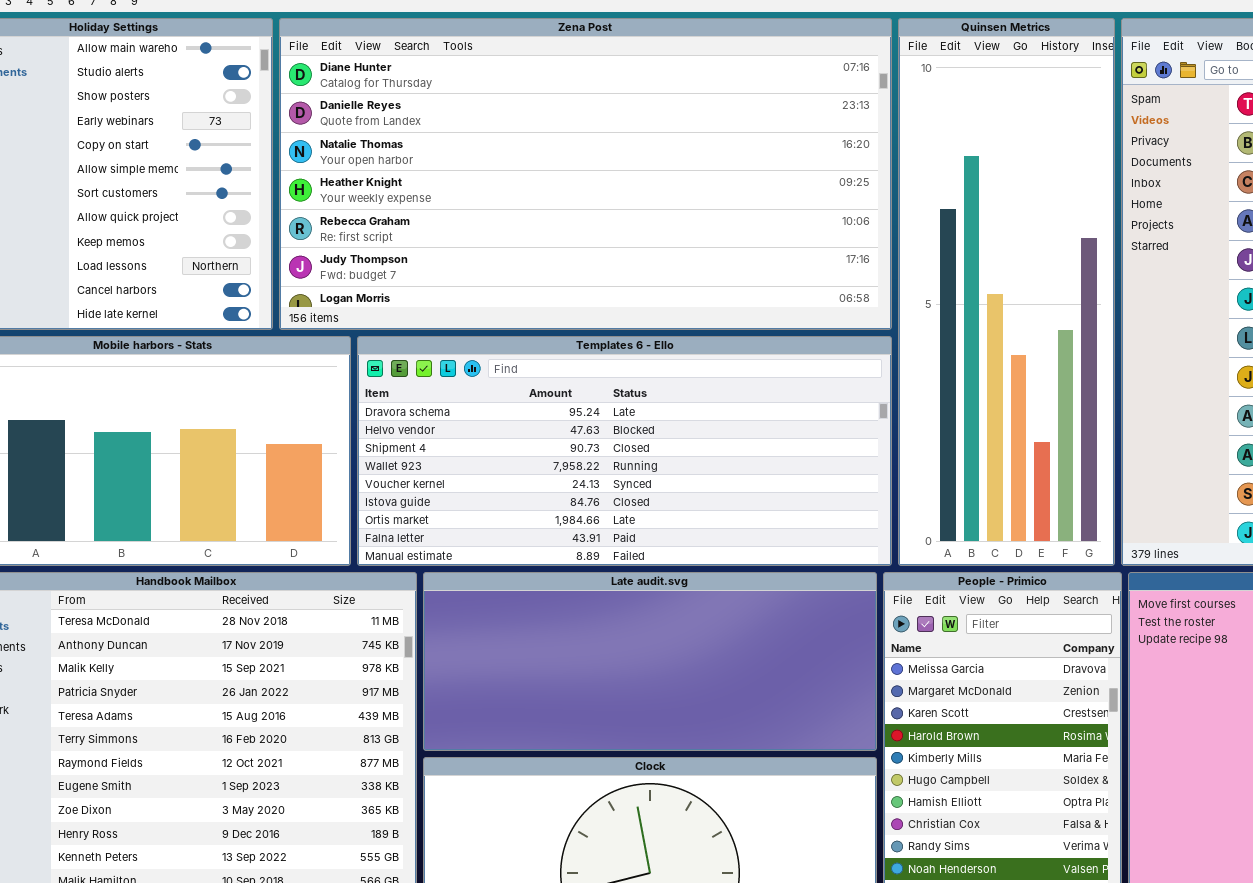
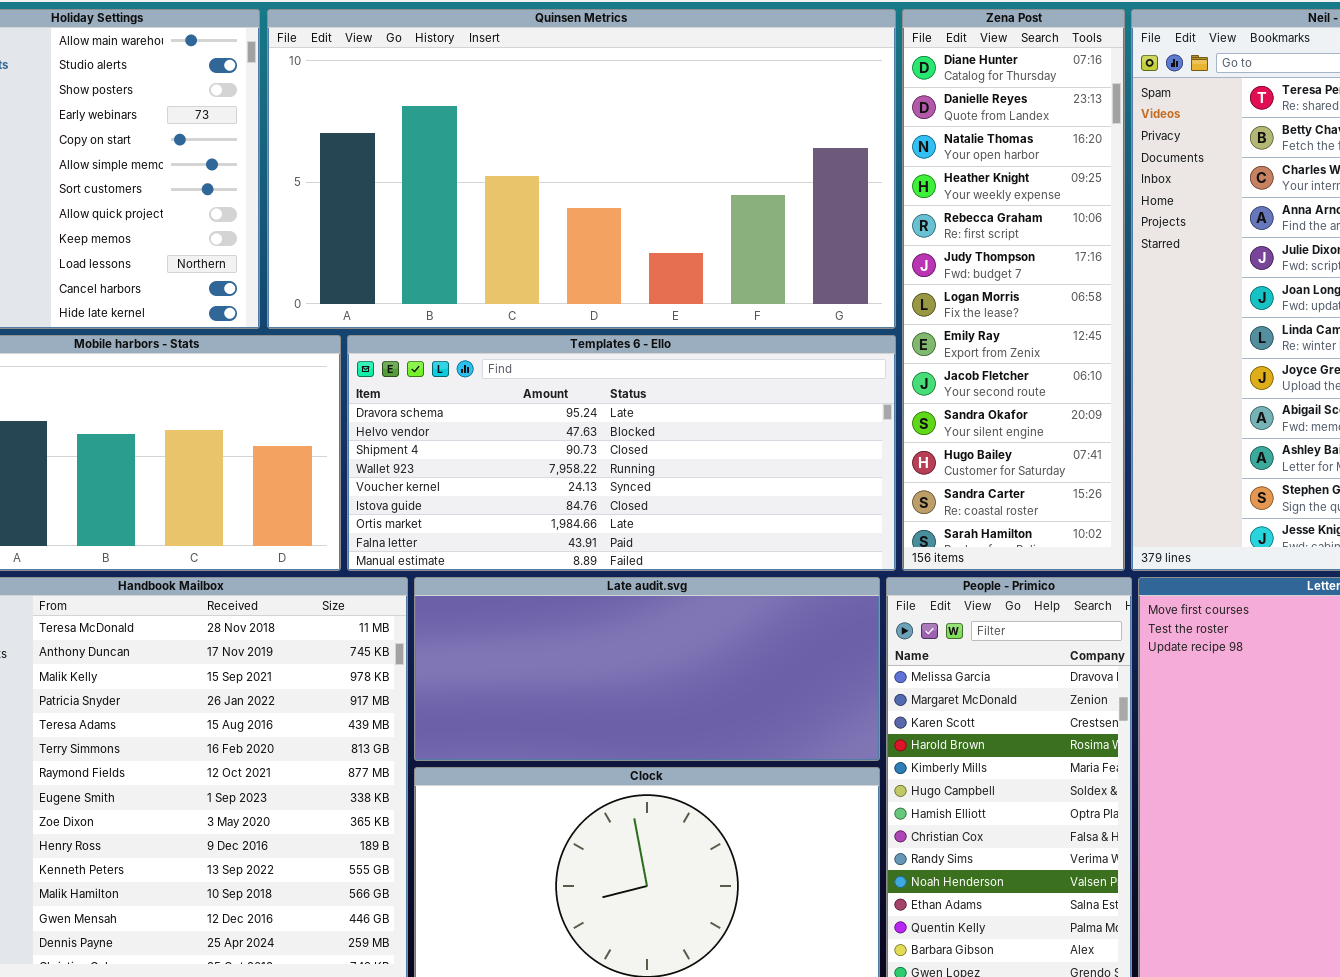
Zena Post: [279,18,892,330] -> [902,9,1125,571], moved, resized
Quinsen Metrics: [898,18,1115,566] -> [267,9,896,329], moved, resized

